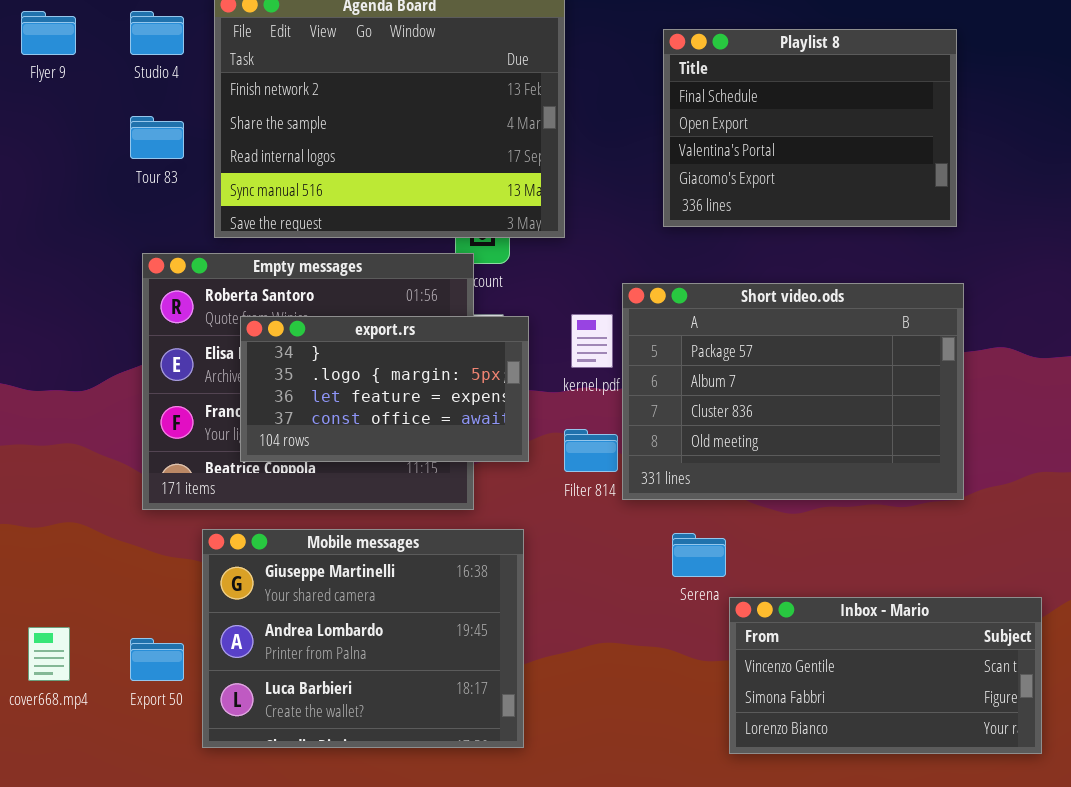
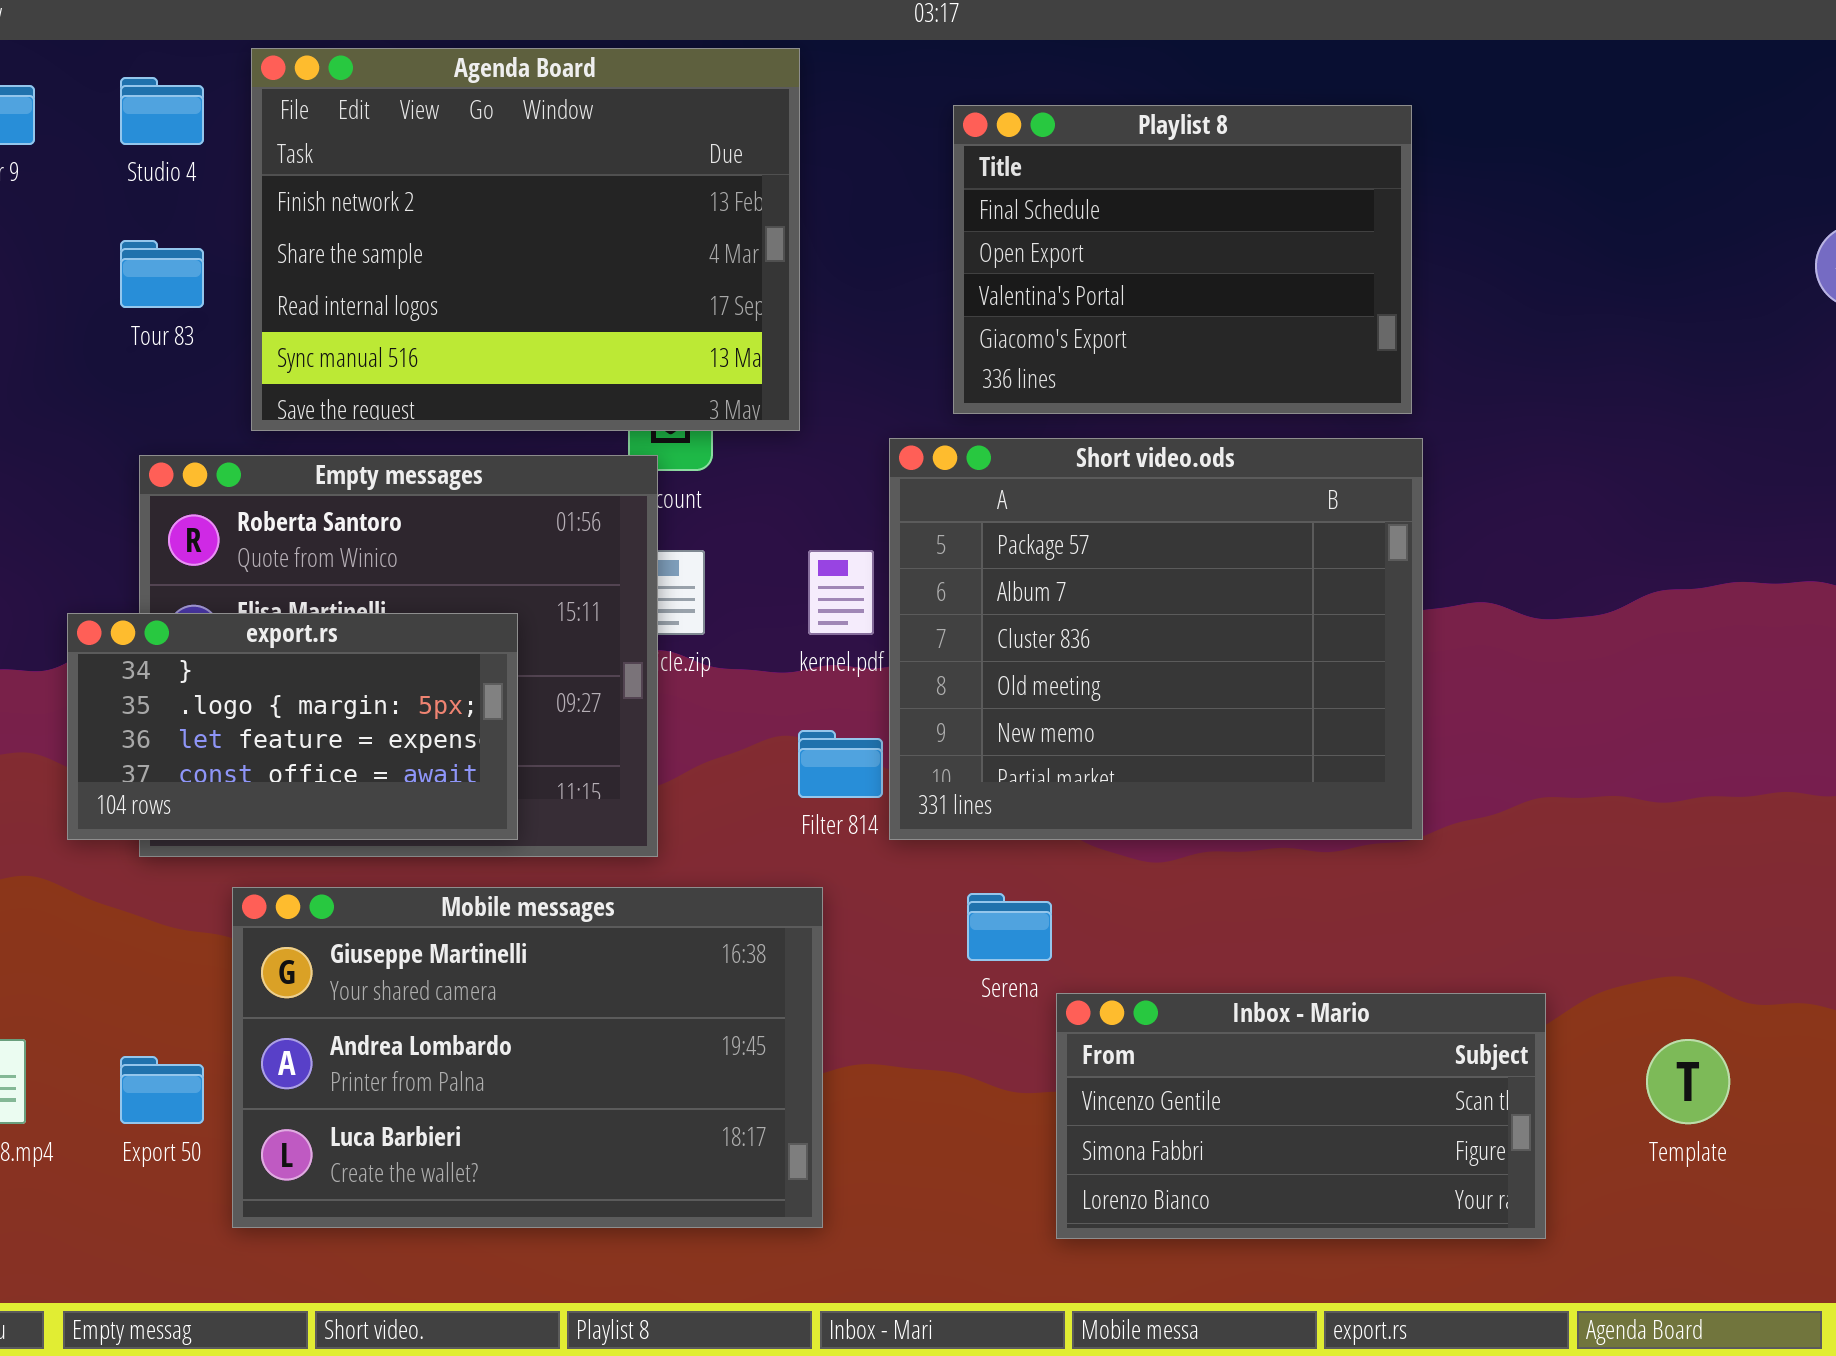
Short video.ods: [622,283,964,500] -> [889,438,1423,840], resized
export.rs: [240,316,529,462] -> [67,613,518,840], moved
Mobile messages: [202,529,524,748] -> [232,887,823,1228], resized

